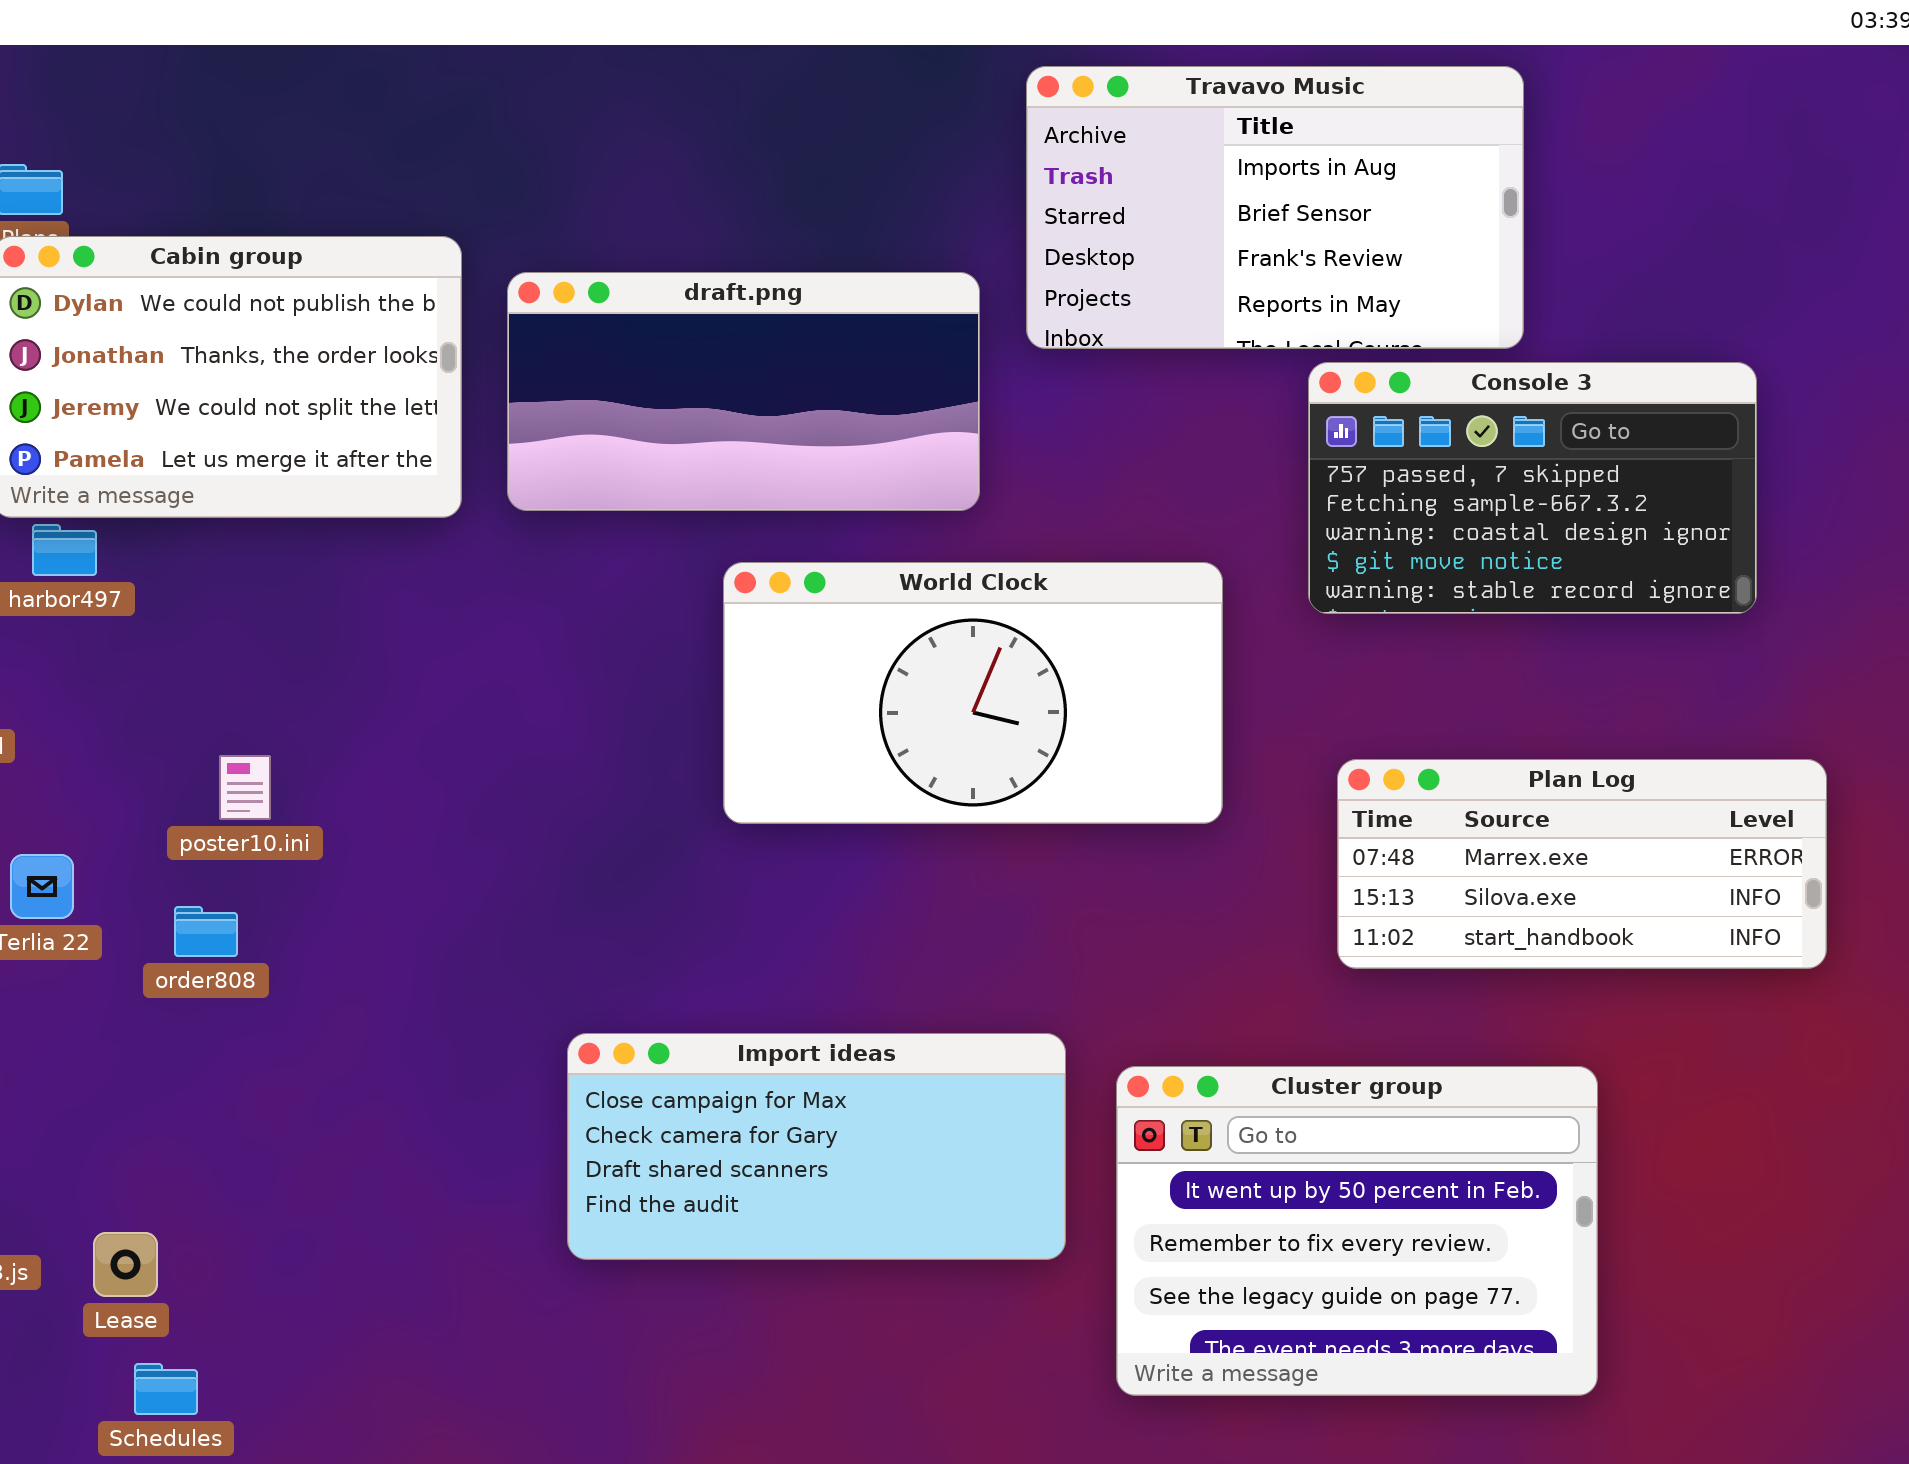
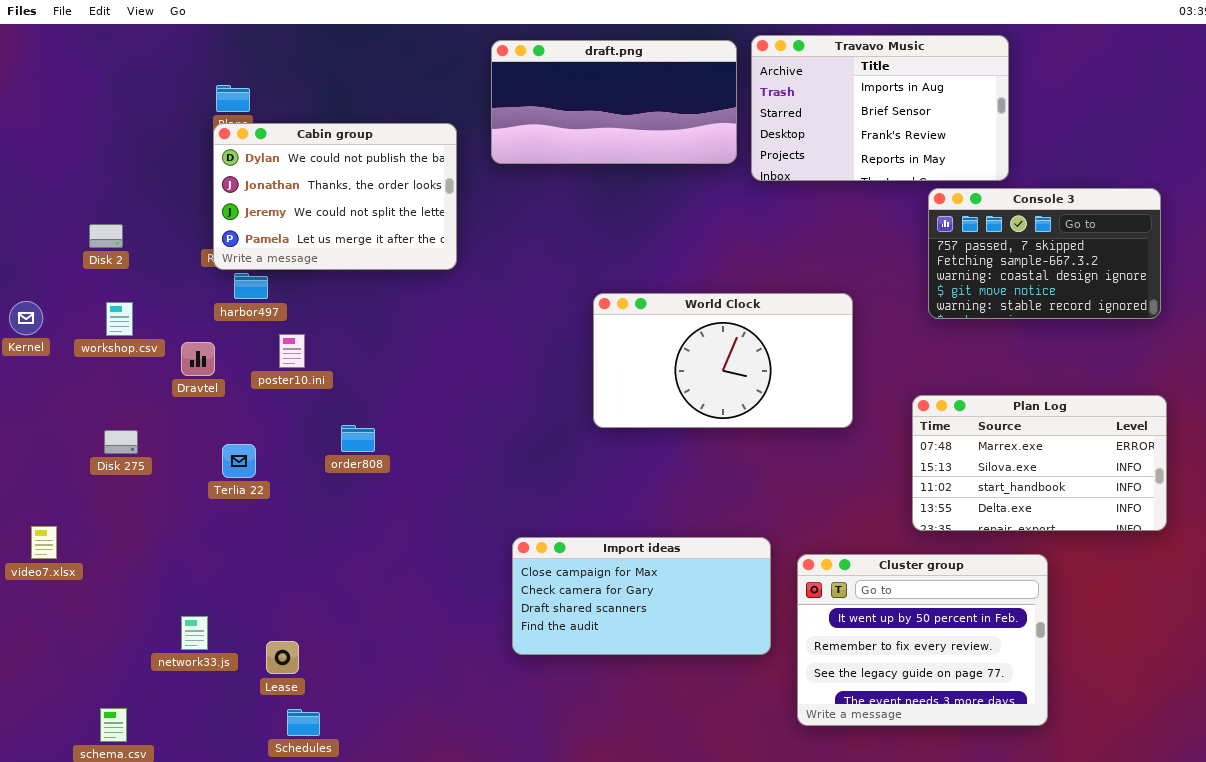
draft.png: [507,272,980,511] -> [491,40,737,164], moved
Console 3: [1308,362,1757,614] -> [928,188,1161,319], moved
poster10.ini: [219,755,271,820] -> [279,334,305,368], moved
Plan Log: [1337,759,1827,969] -> [912,395,1167,531], resized
order808: [174,906,238,957] -> [341,425,375,452], moved

